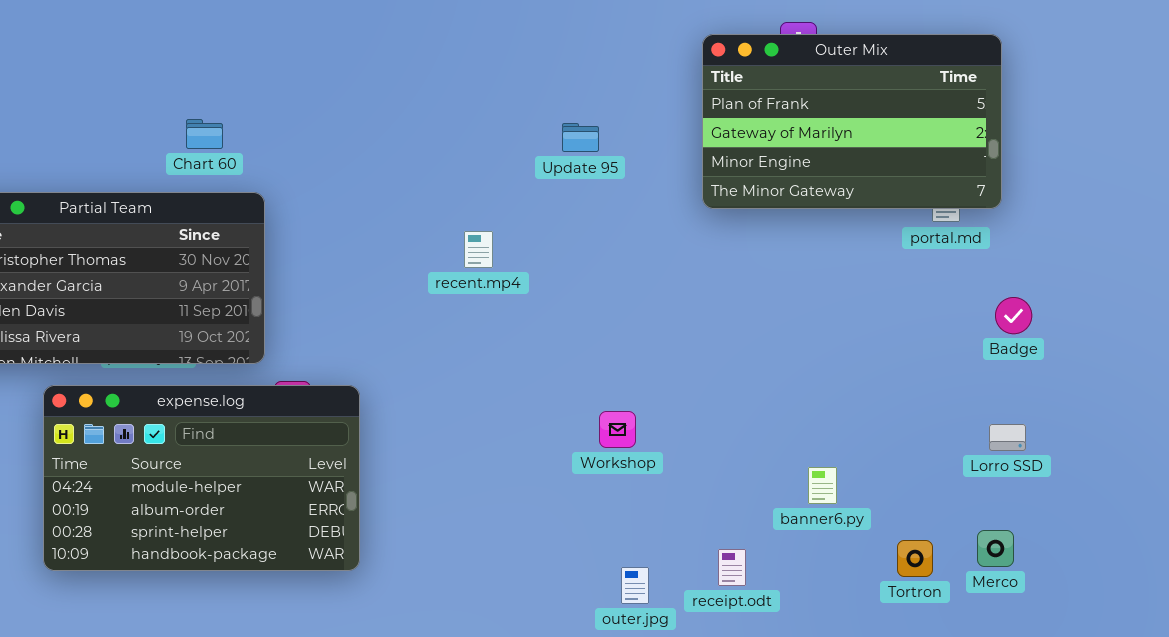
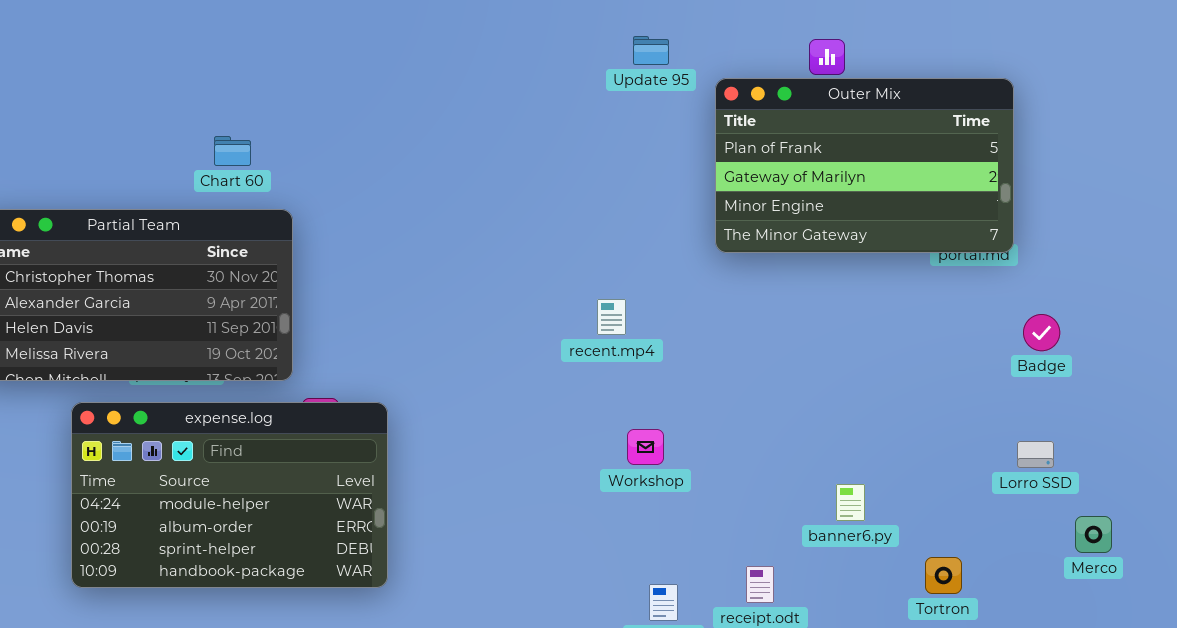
Outer Mix: [702,34,1002,209] -> [715,78,1014,253], moved
Update 95: [562,123,599,152] -> [633,36,669,65], moved
recent.mp4: [464,231,493,268] -> [597,299,626,335], moved
Merco: [977,530,1014,567] -> [1075,516,1112,553], moved

